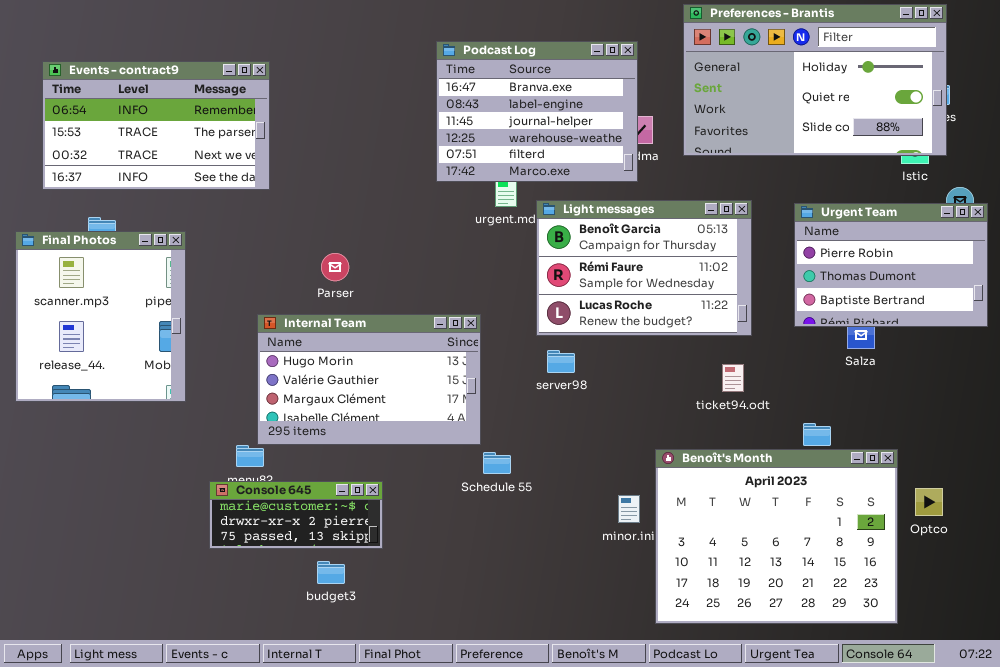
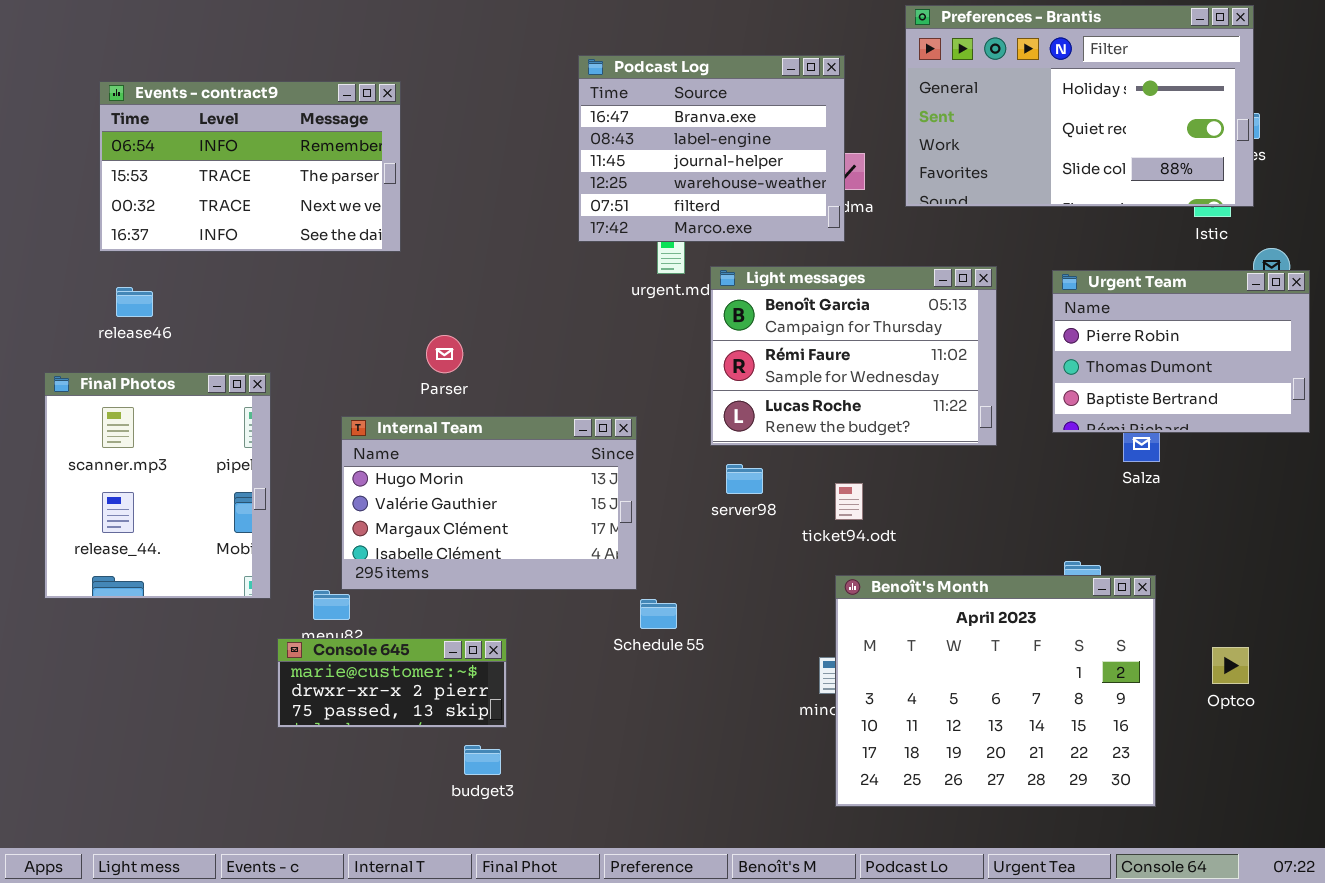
Events - contract9: [42,61,270,190] -> [99,81,401,252], moved
Final Photos: [15,231,186,402] -> [44,372,271,599], moved
ticket94.odt: [722,364,744,392] -> [835,483,863,520], moved
Benoît's Month: [655,449,898,624] -> [835,575,1156,807], moved
budget3: [317,561,345,584] -> [464,745,501,775], moved

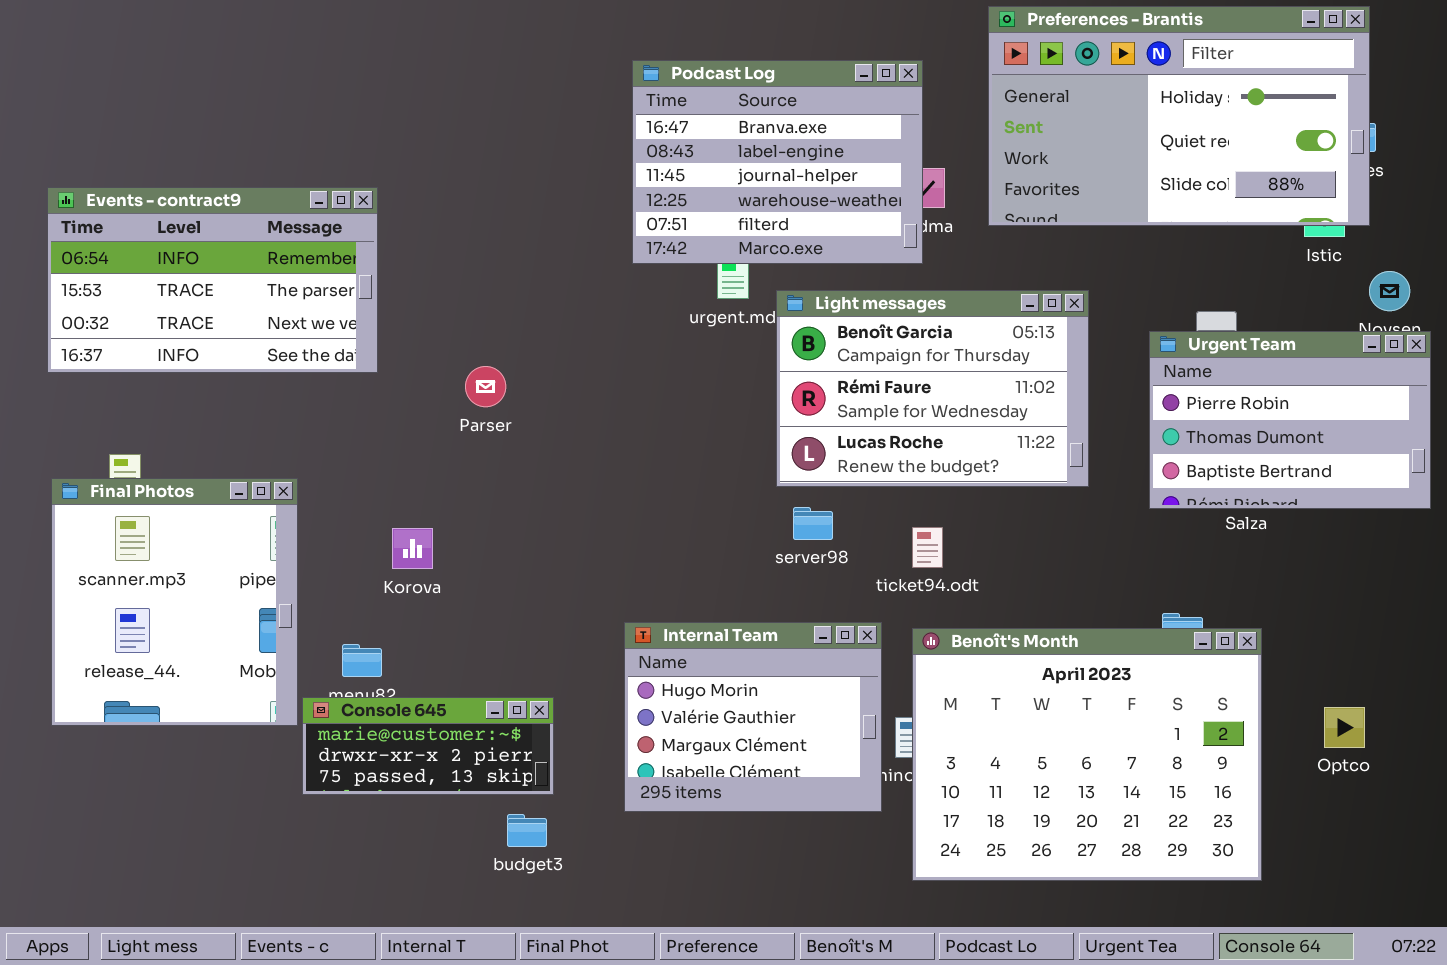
Events - contract9: [99,81,401,252] -> [47,187,378,373], moved
Urgent Team: [1052,270,1310,433] -> [1149,331,1431,509], moved
Final Photos: [44,372,271,599] -> [51,478,298,726], moved
Internal Team: [341,416,637,590] -> [624,622,882,812], moved, resized

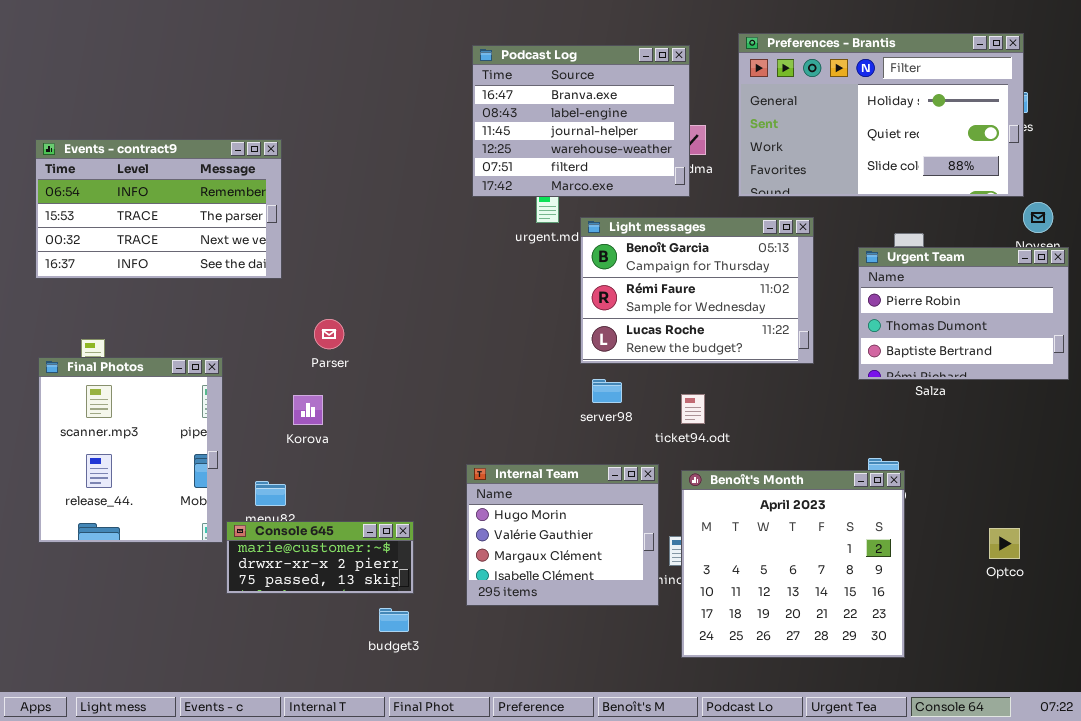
Preferences - Brantis: [988,6,1370,226] -> [738,33,1024,197], moved
Parser: [465,366,506,407] -> [314,319,344,349], moved
Benoît's Month: [912,628,1262,881] -> [681,470,905,658], resized

